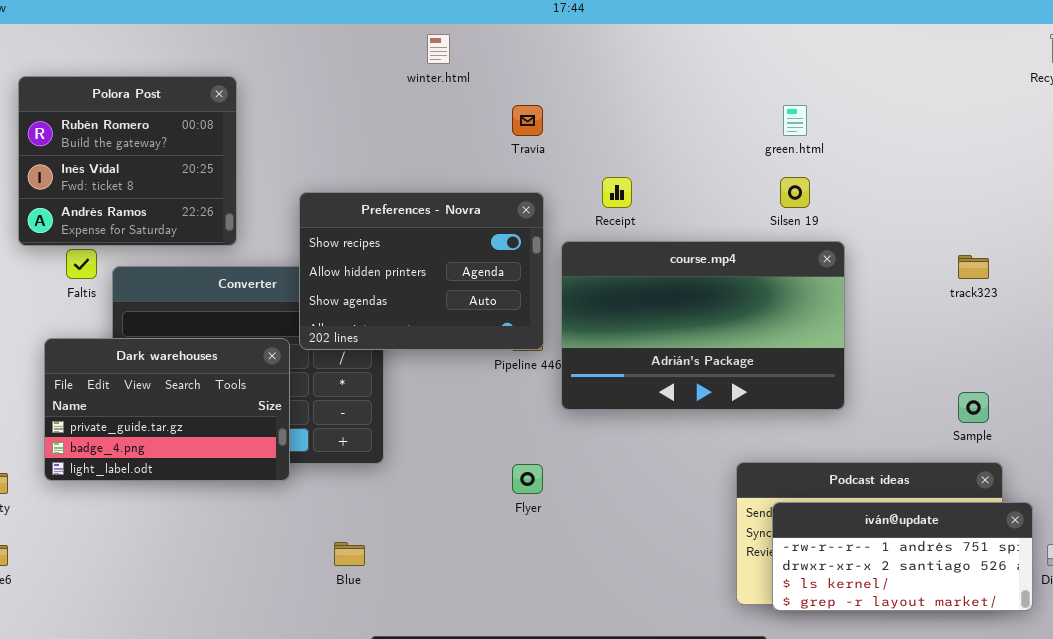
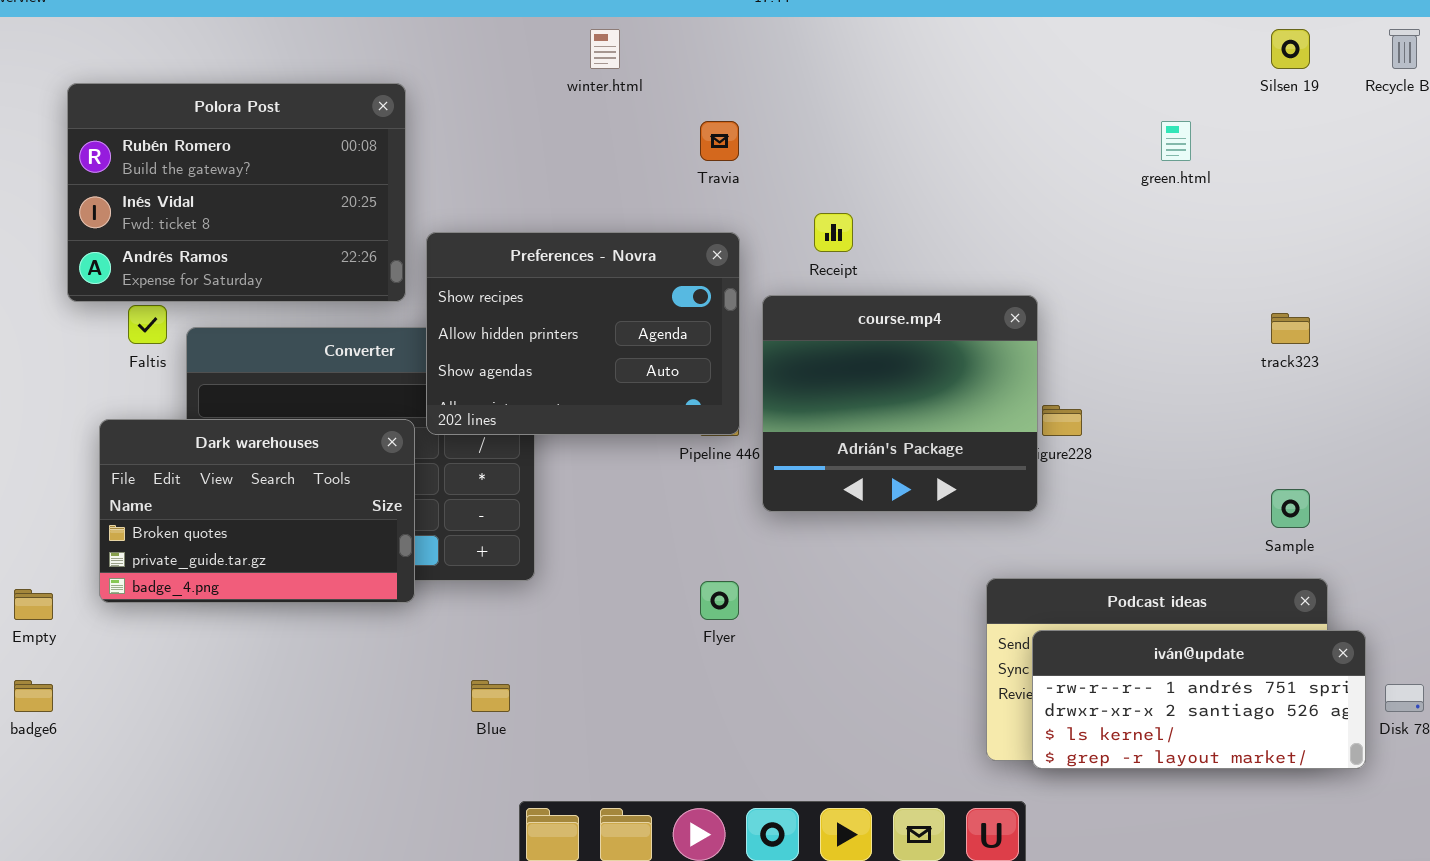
Polora Post: [18,76,237,246] -> [67,83,406,302], resized
green.html: [783,105,807,136] -> [1161,121,1191,161], moved
Silsen 19: [780,177,810,208] -> [1271,29,1310,69], moved
course.mp4: [561,241,845,410] -> [762,295,1038,512], resized
Dark warehouses: [44,338,290,481] -> [99,419,415,603], scrolled up 1 row

